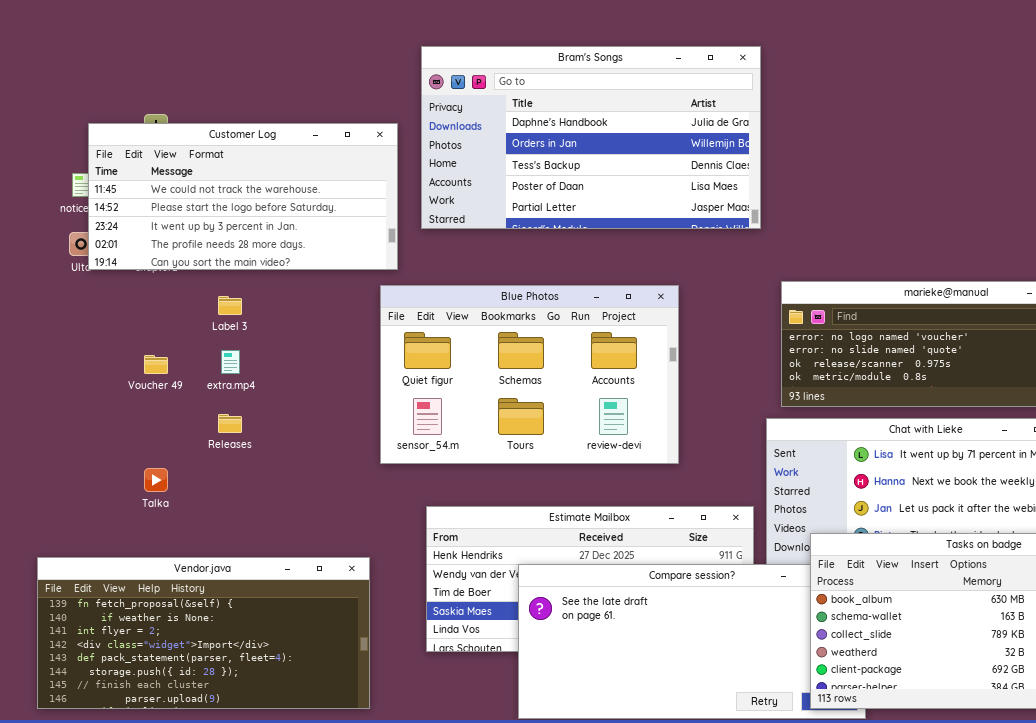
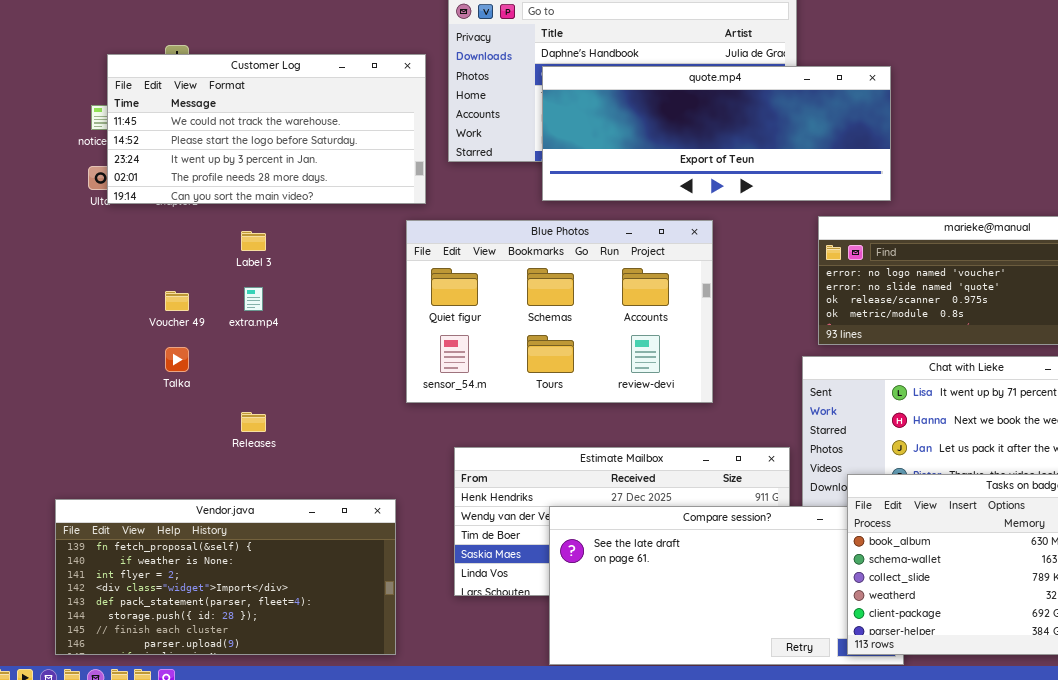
quote.mp4: none -> [542,66,891,201], opened
Releases: [218,414,242,433] -> [241,412,266,432], moved
Talka: [144,468,168,492] -> [165,347,189,372], moved

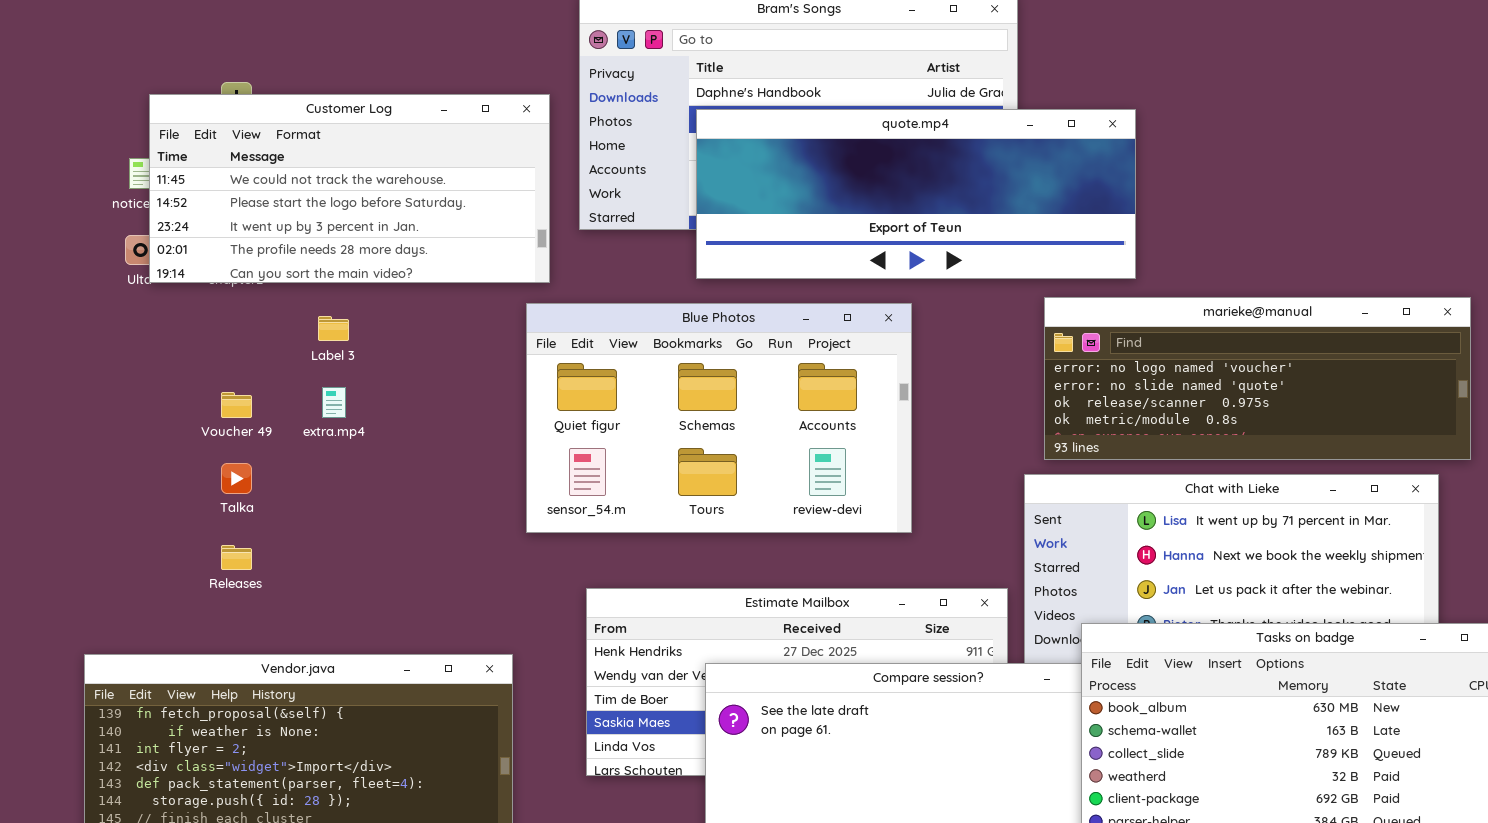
Releases: [241,412,266,432] -> [221,545,252,570], moved

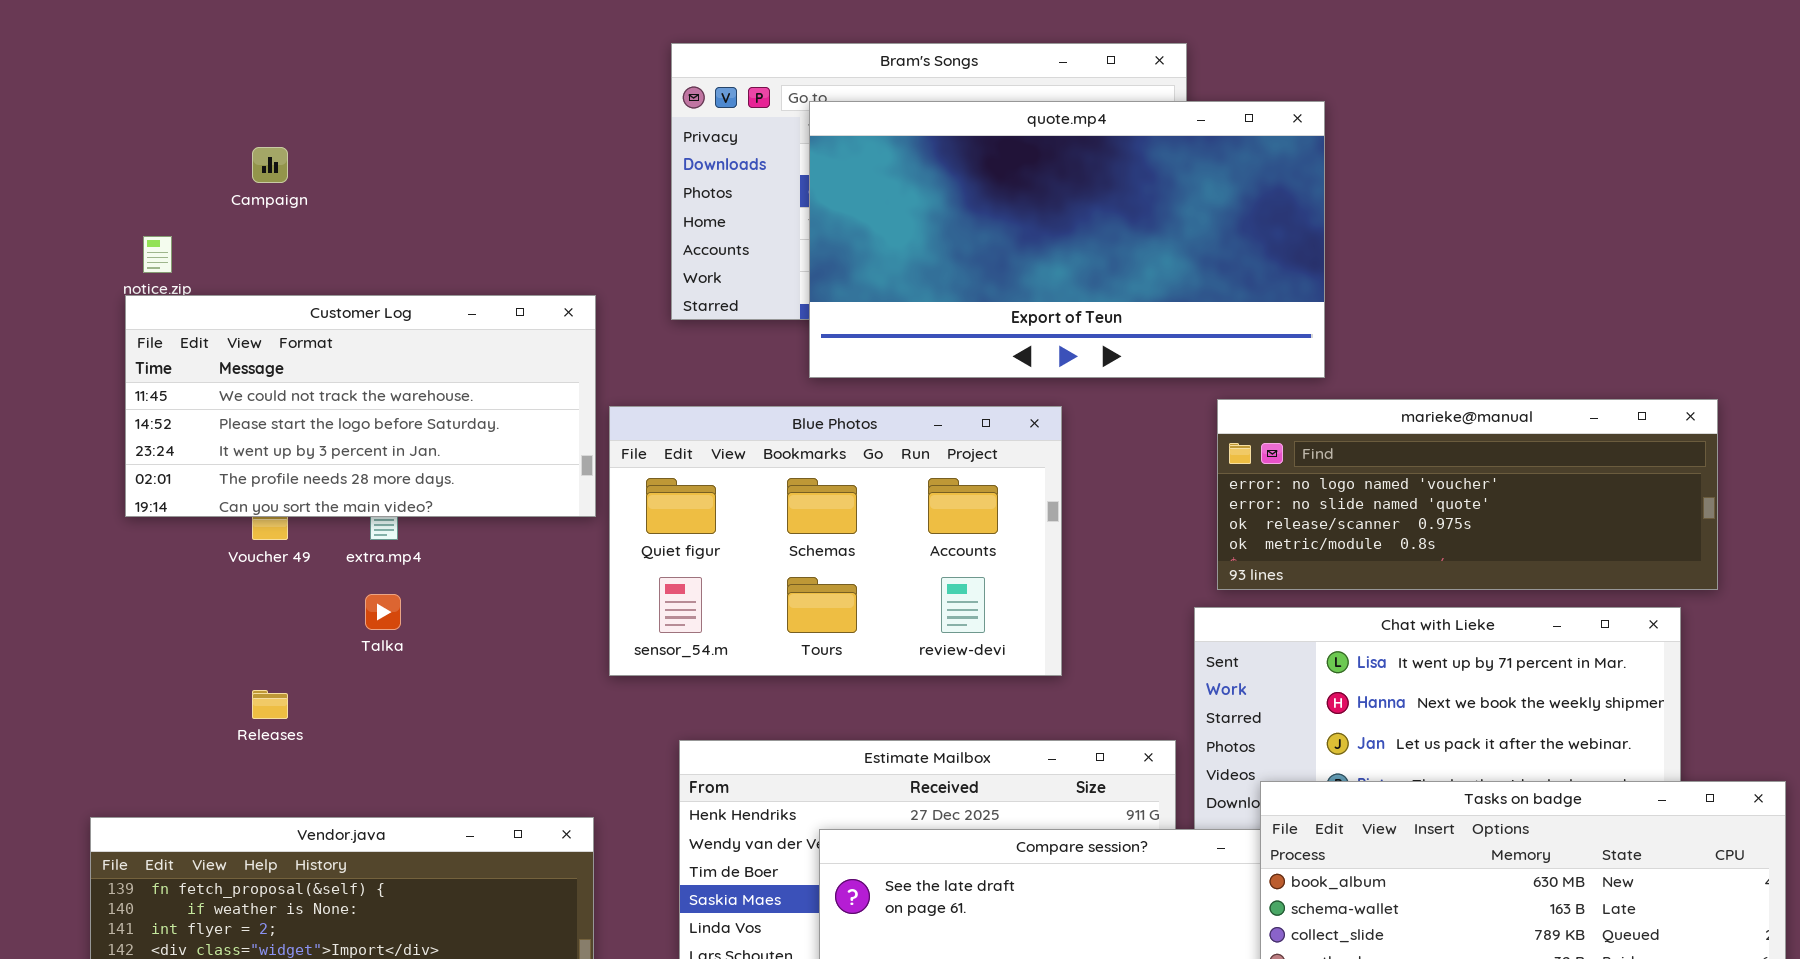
Customer Log: [149,94,550,283] -> [125,295,596,517], moved
quote.mp4: [696,109,1136,279] -> [809,101,1325,378], resized
Talka: [221,463,252,494] -> [365,594,401,630], moved

